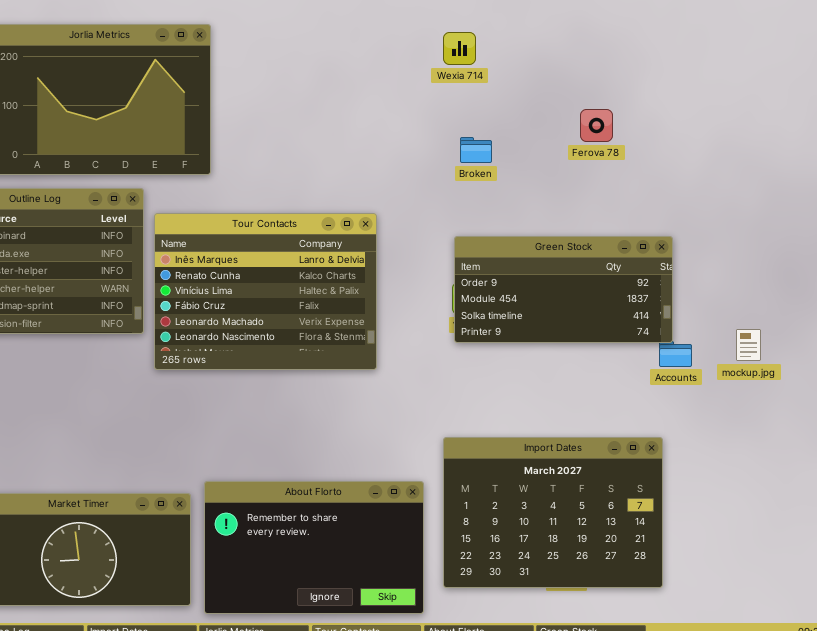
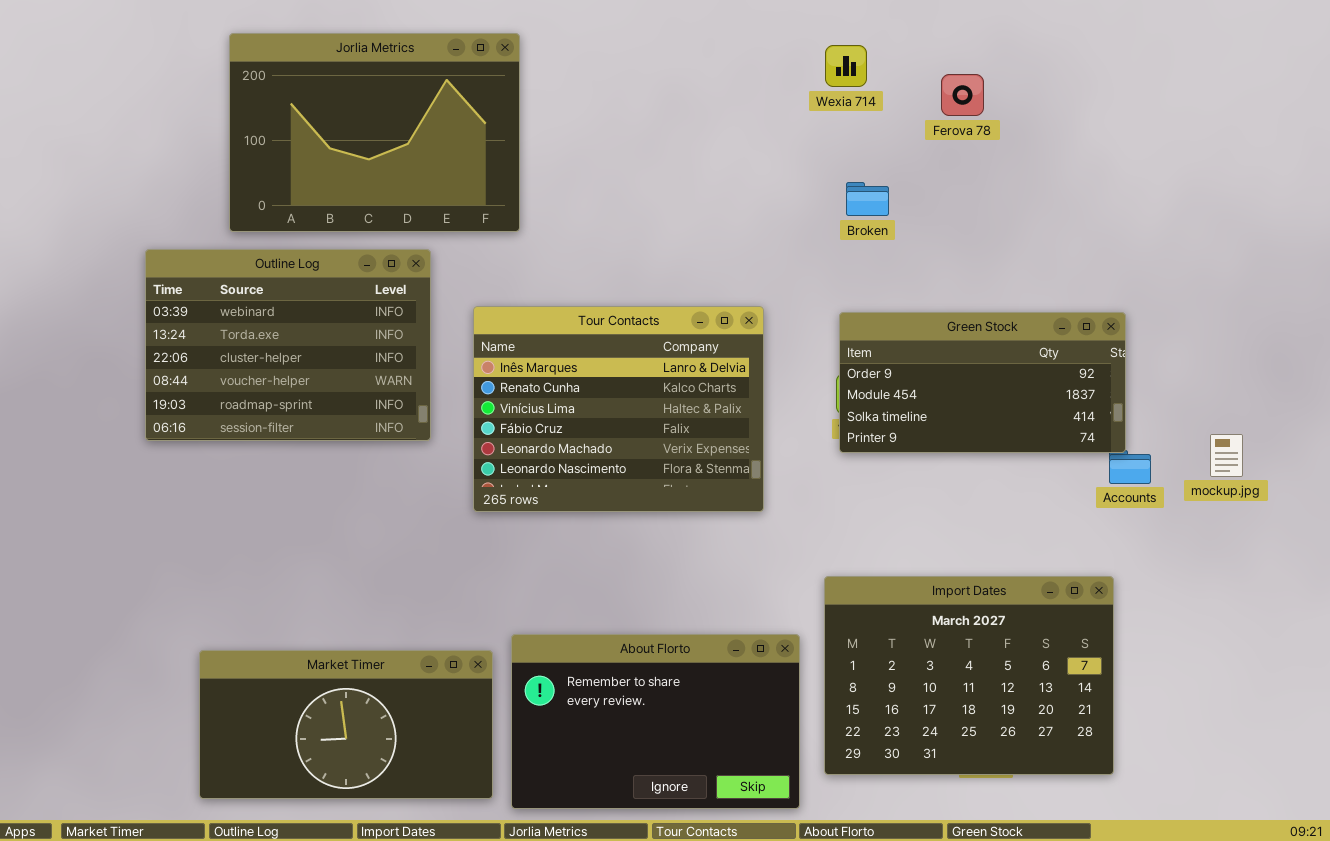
Ferova 78: [580,109,613,142] -> [941,74,984,116], moved
Tour Contacts: [154,213,377,370] -> [473,306,764,512], moved

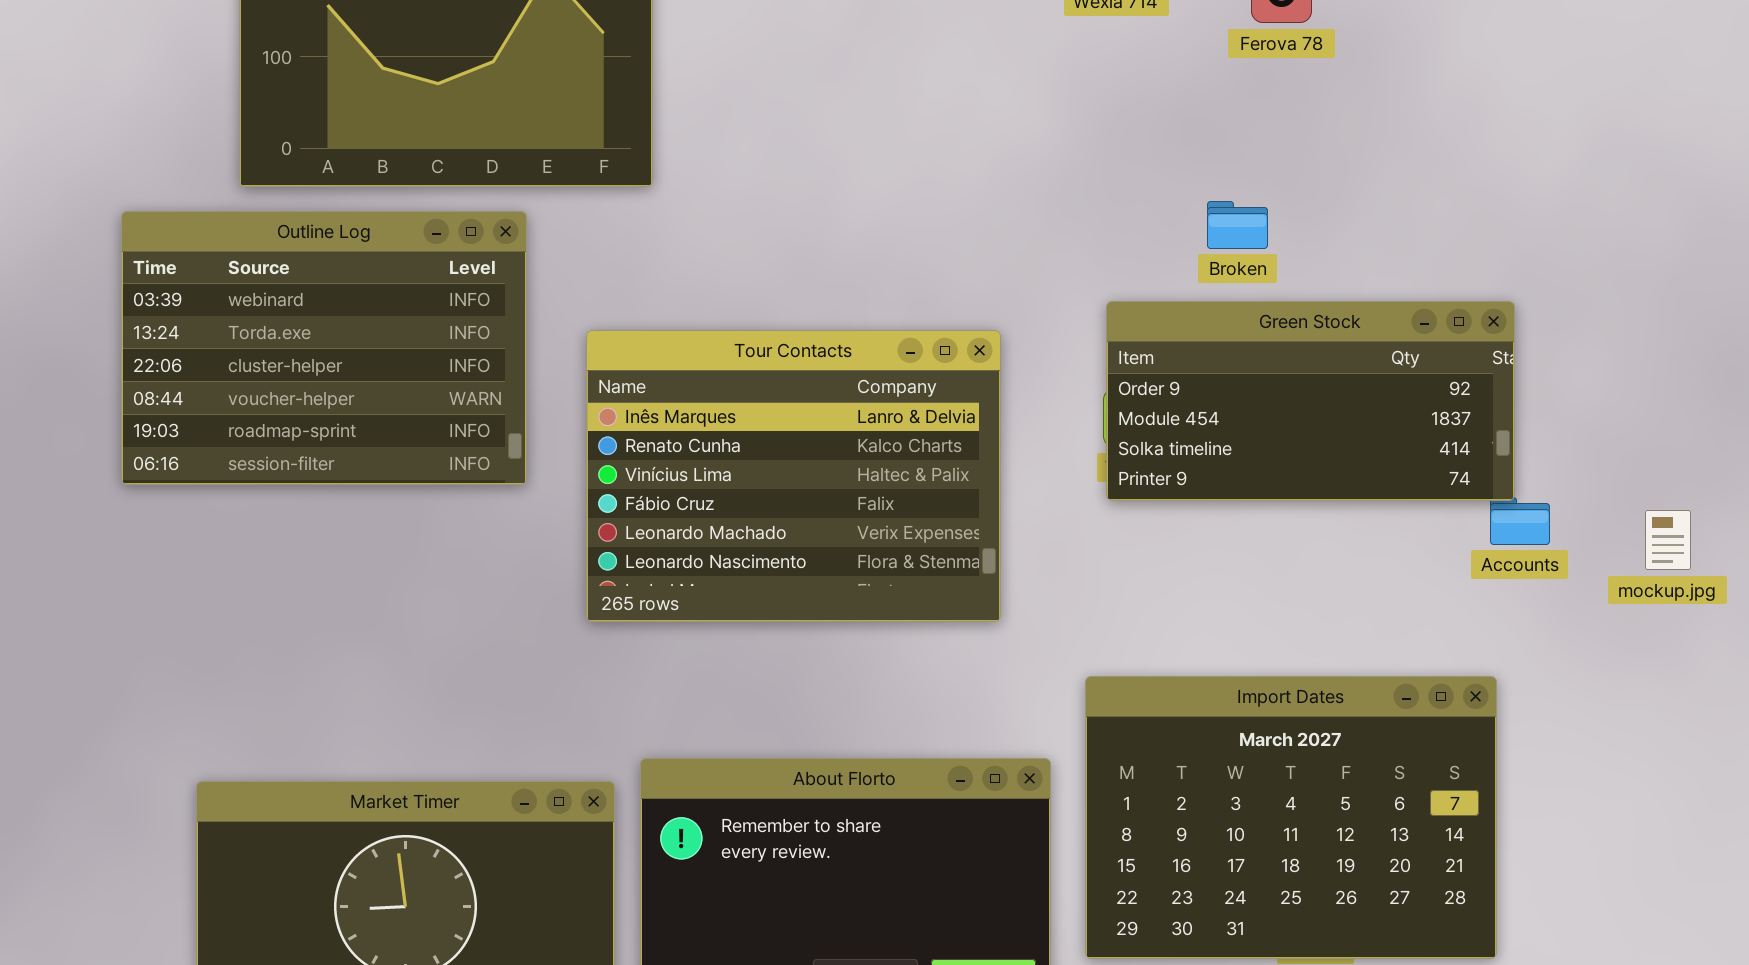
Broken: [846,182,889,216] -> [1207,201,1268,249], moved
Tour Contacts: [473,306,764,512] -> [586,330,1001,622], moved
mockup.jpg: [1210,434,1243,477] -> [1645,510,1691,570], moved

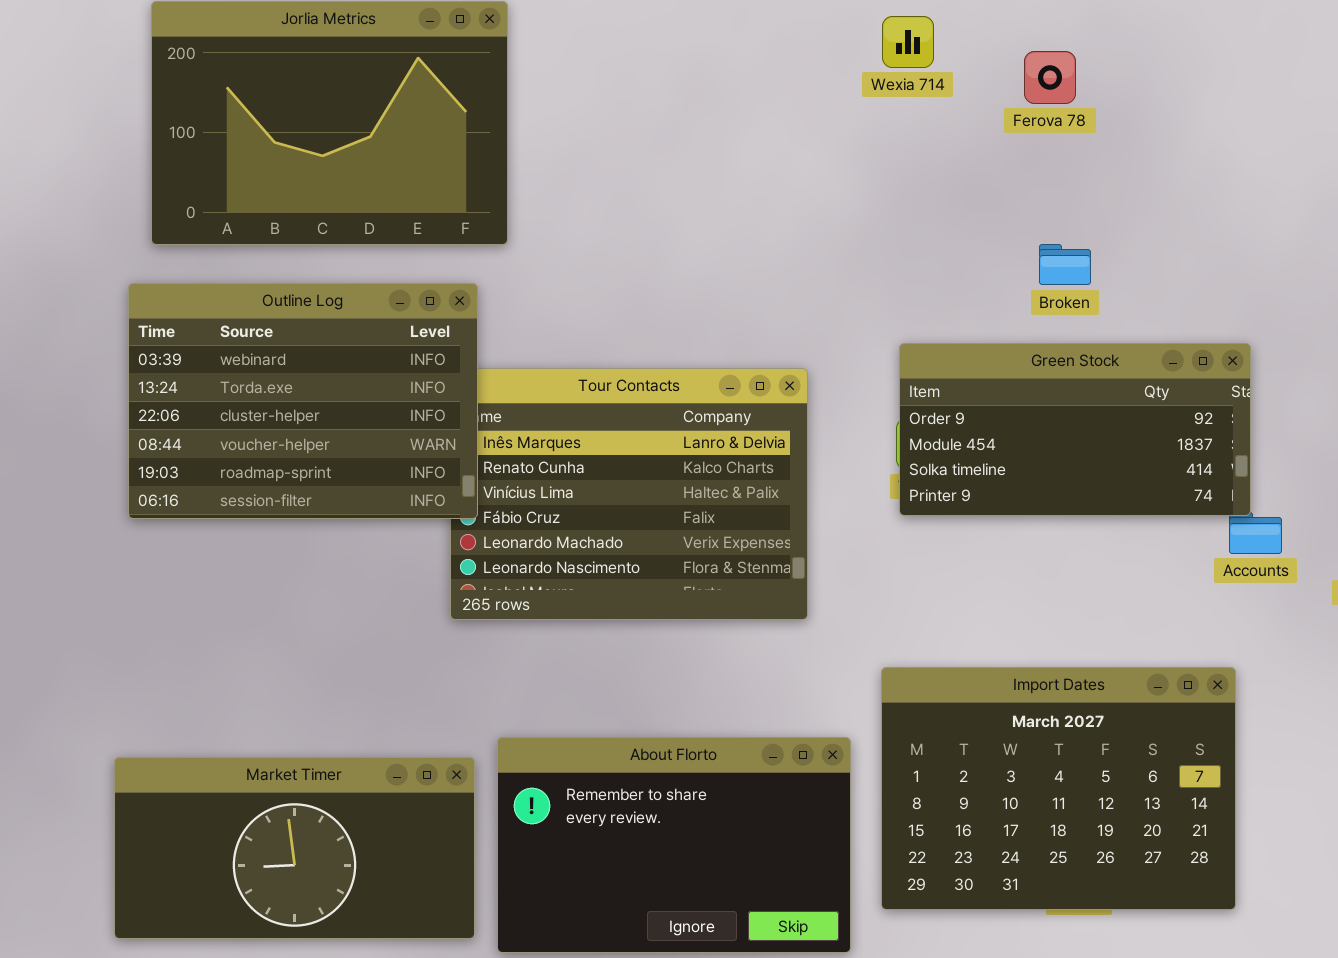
Broken: [1207,201,1268,249] -> [1039,244,1091,285], moved
Outline Log: [121,211,527,485] -> [128,283,478,519], moved

